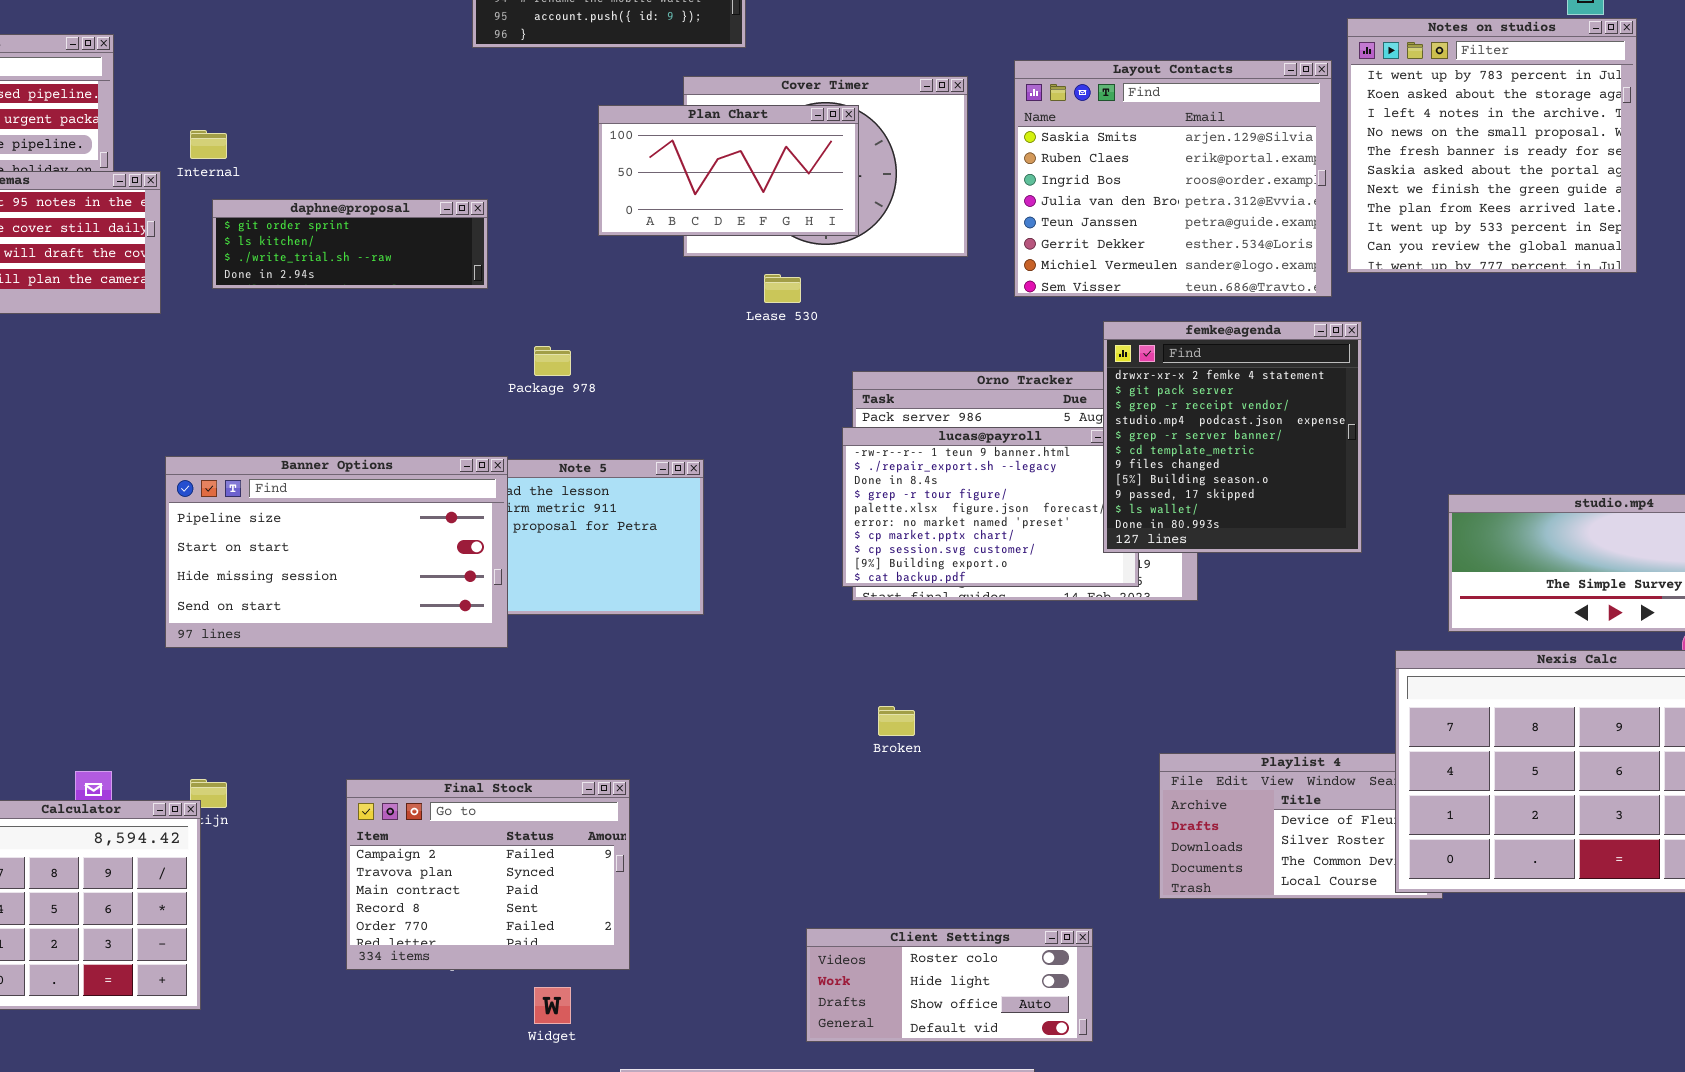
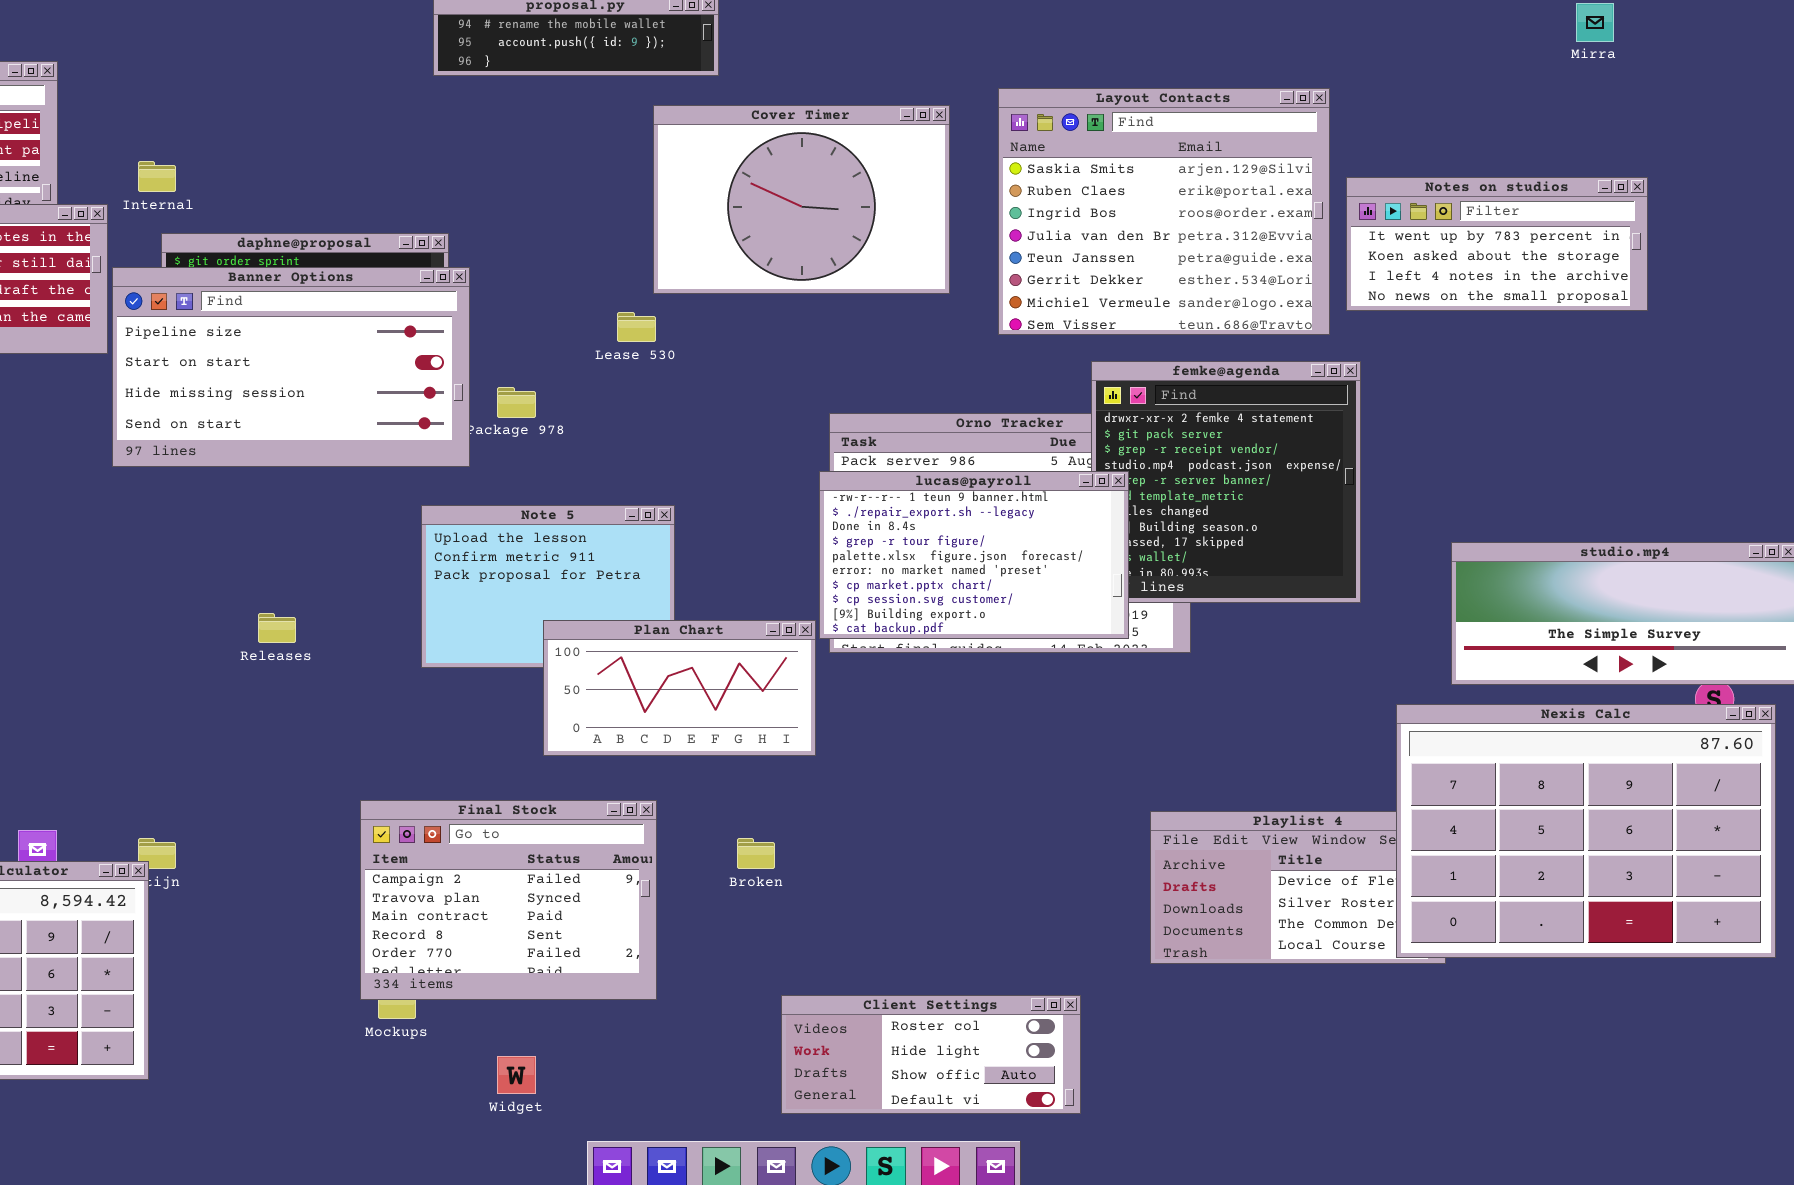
Notes on studios: [1347,18,1637,273] -> [1346,177,1648,311], resized
Plan Chart: [598,105,859,236] -> [543,620,816,756], moved
Lease 530: [764,274,801,303] -> [617,312,656,342], moved
lucas@payroll: [842,427,1139,587] -> [819,471,1129,639], raised
Banner Options: [165,456,508,648] -> [112,267,470,467], moved
Broken: [878,706,915,736] -> [737,838,775,869], moved
Final Stock: [346,779,630,970] -> [360,800,657,1000], moved

